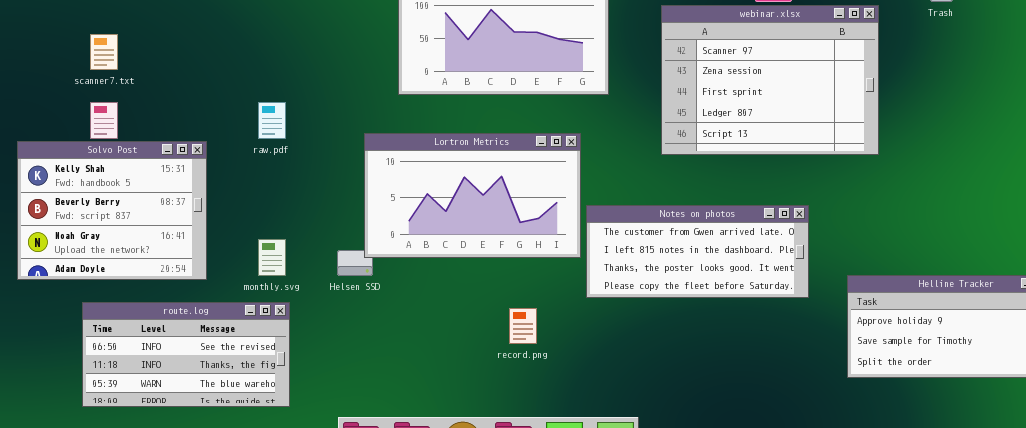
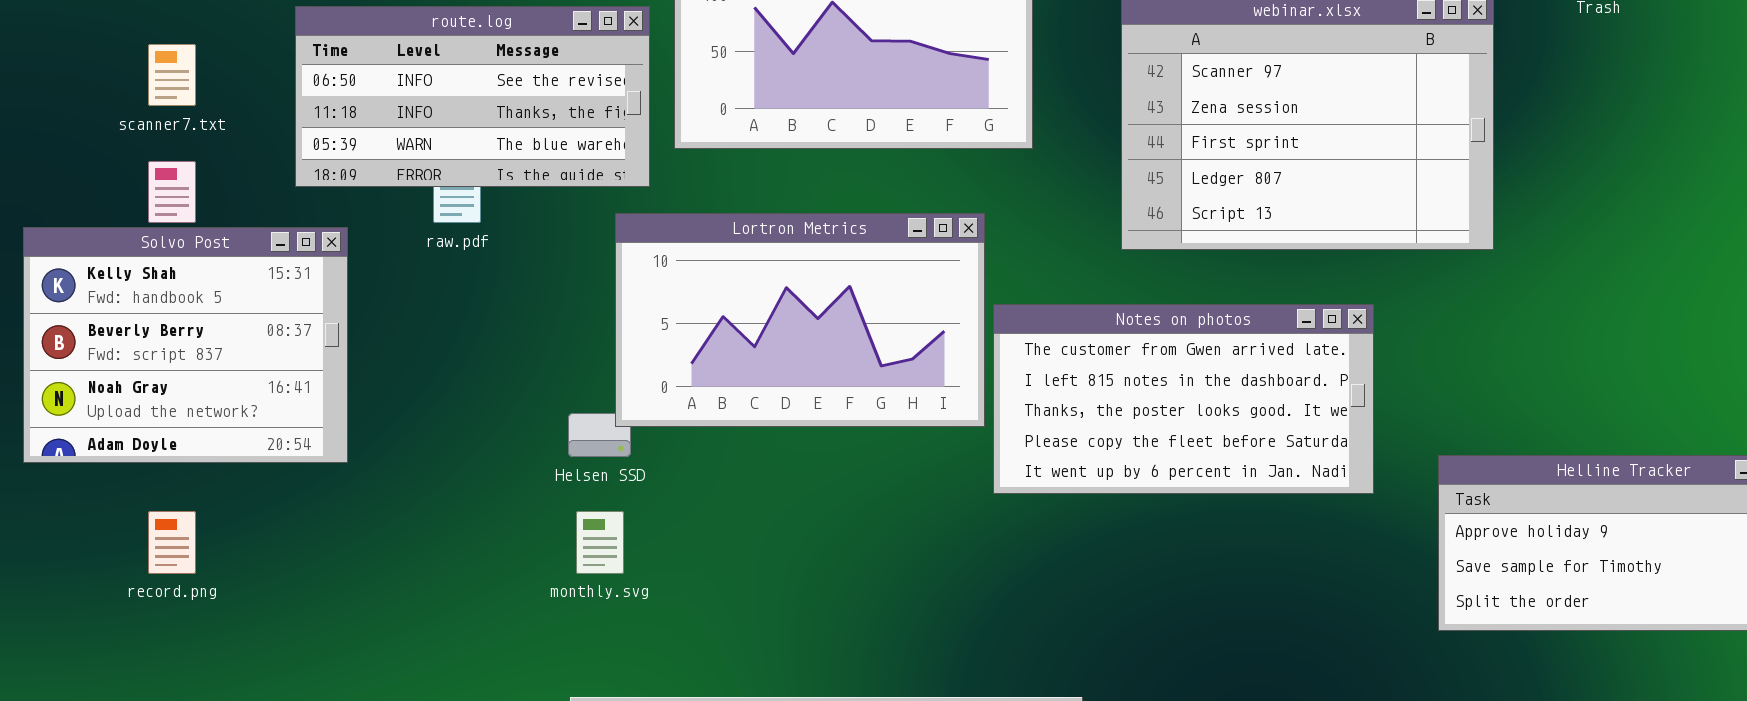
Notes on photos: [586,205,809,298] -> [993,304,1374,494], resized
monthly.svg: [258,239,286,276] -> [576,511,624,574], moved
route.log: [82,302,290,407] -> [295,6,650,187], moved
record.png: [509,308,537,344] -> [148,511,196,574], moved

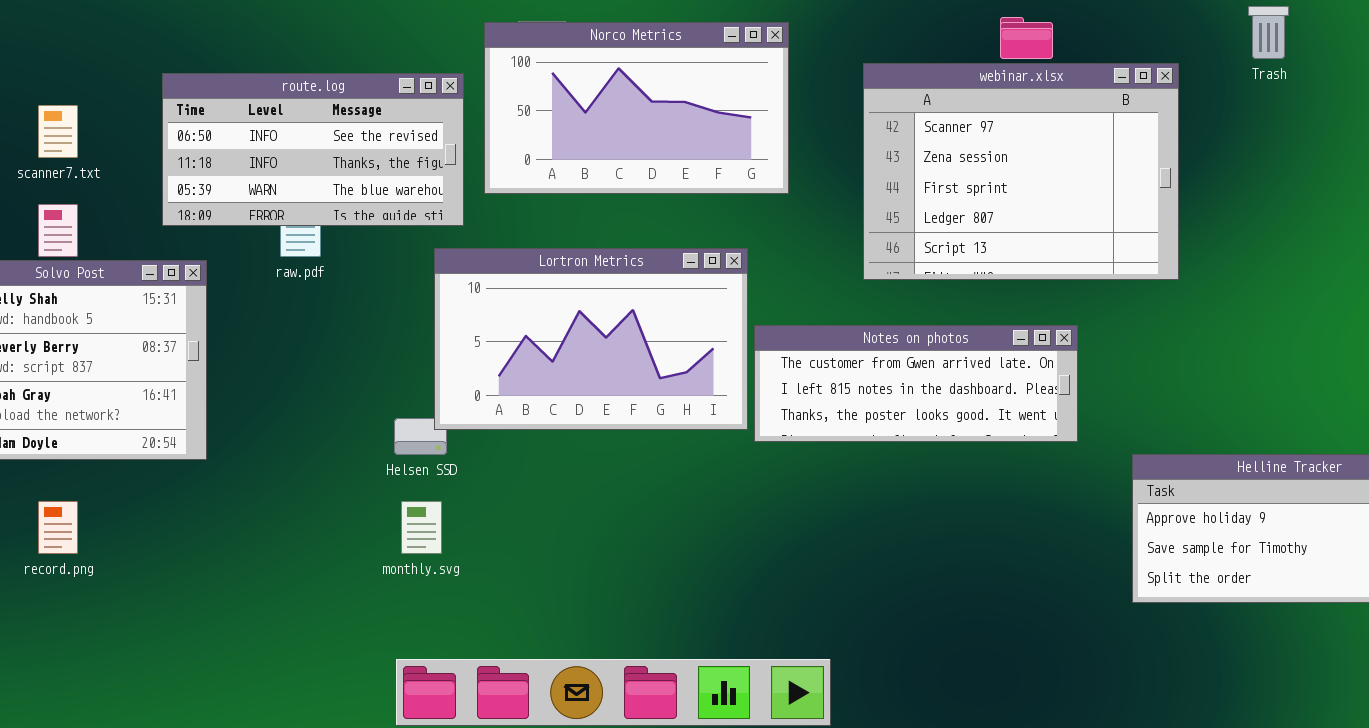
Notes on photos: [993,304,1374,494] -> [754,325,1078,442], resized

